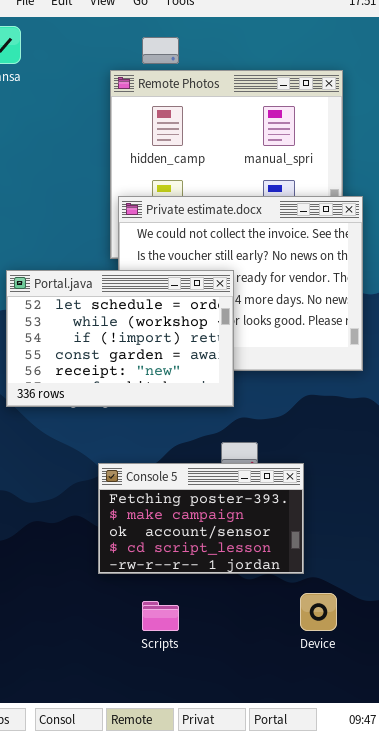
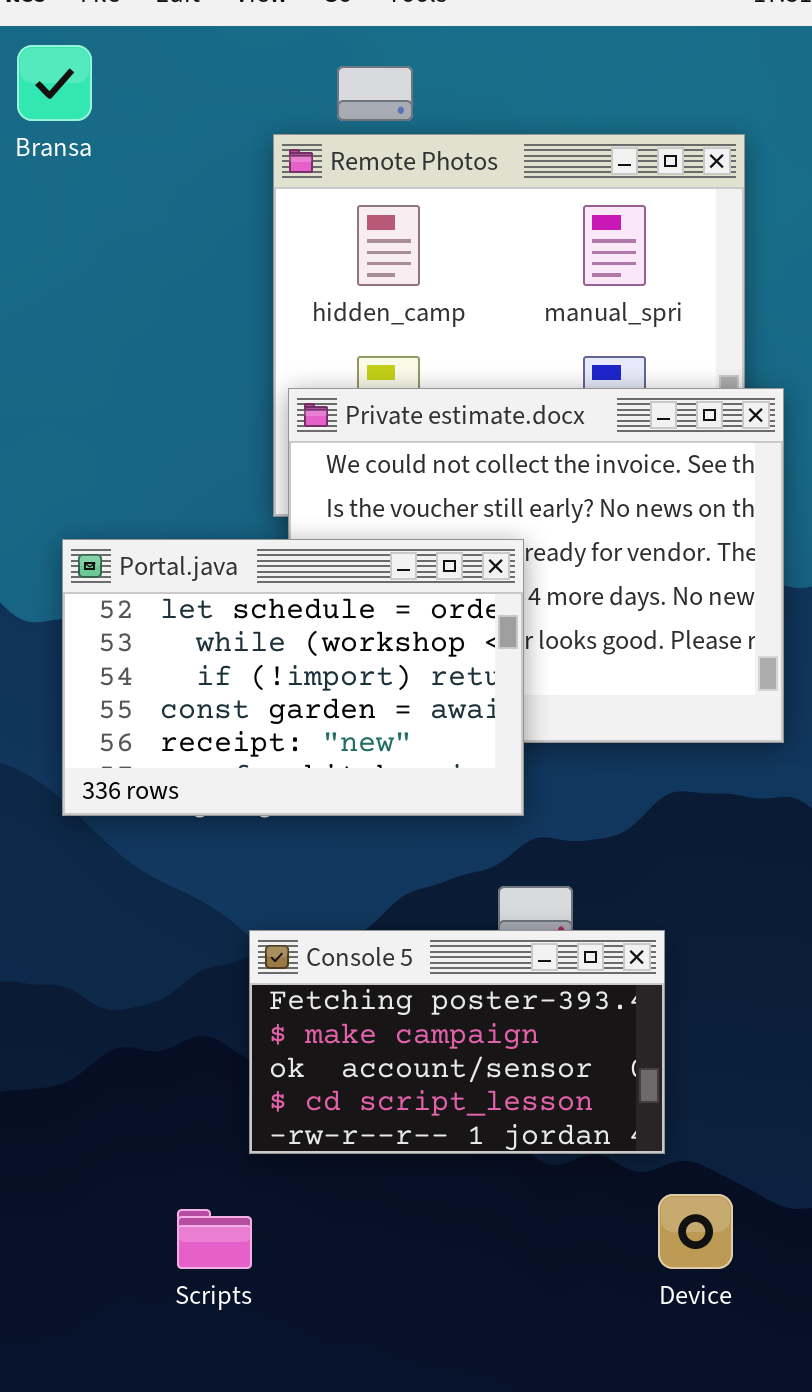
Scripts: [142,601,179,631] -> [177,1209,252,1269], moved

